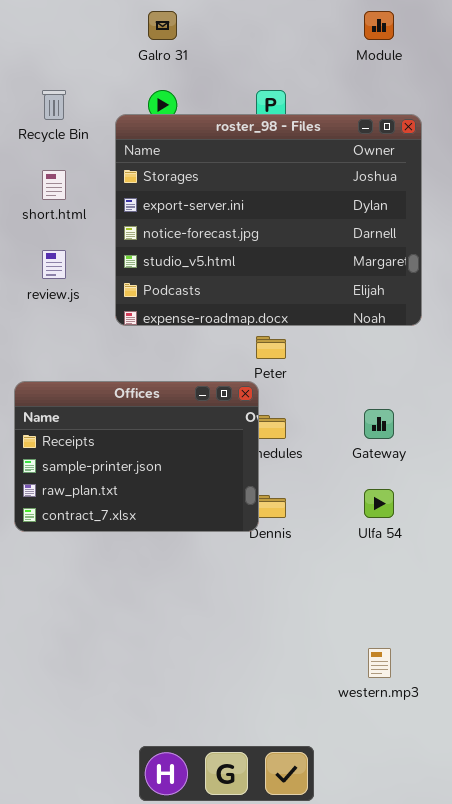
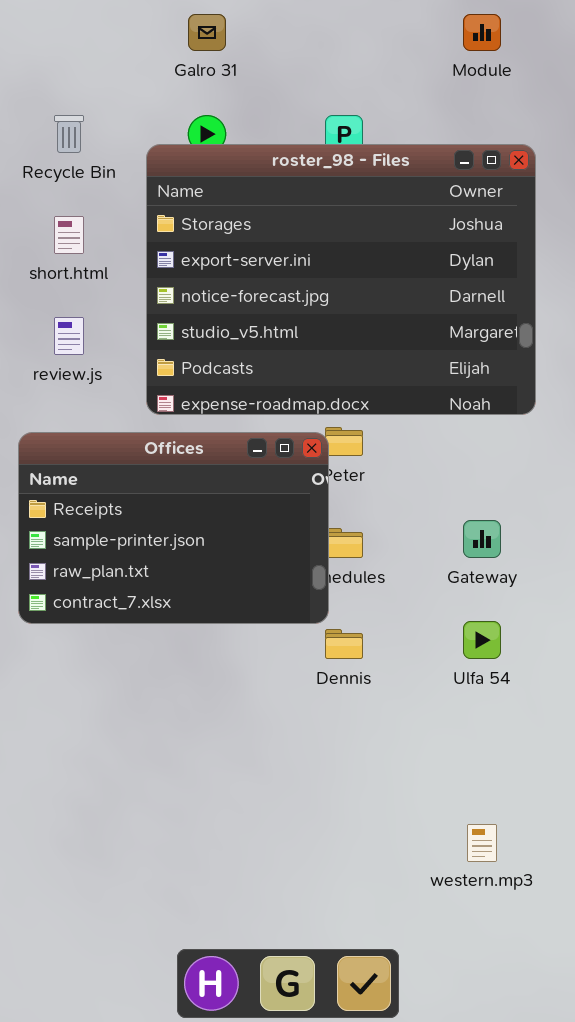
Offices: [14,381,259,532] -> [18,432,329,624], moved

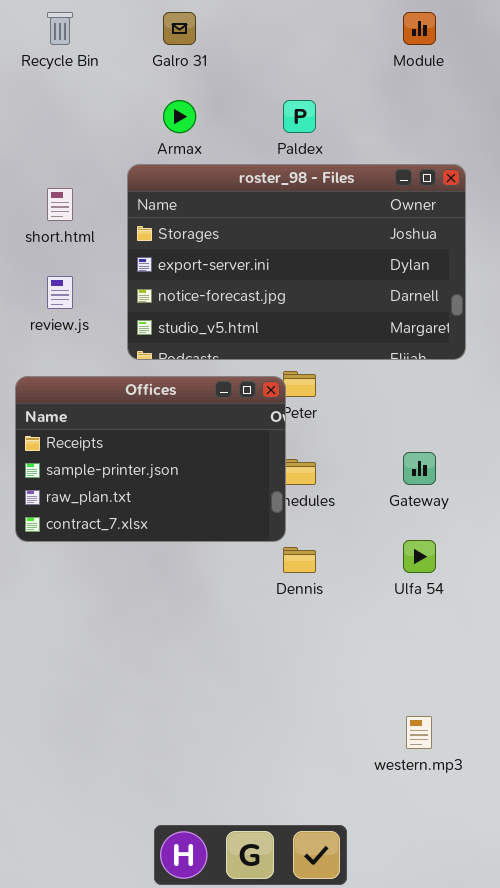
Recycle Bin: [54,115,84,153] -> [47,12,73,45], moved
roster_98 - Files: [146,144,536,415] -> [127,164,466,360], resized

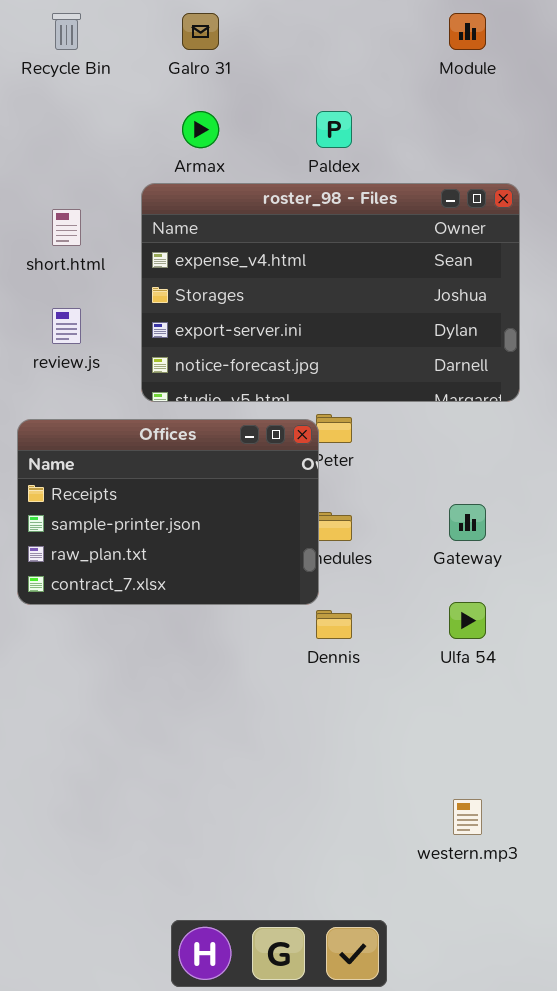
roster_98 - Files: [127,164,466,360] -> [141,183,520,402], scrolled up 1 row

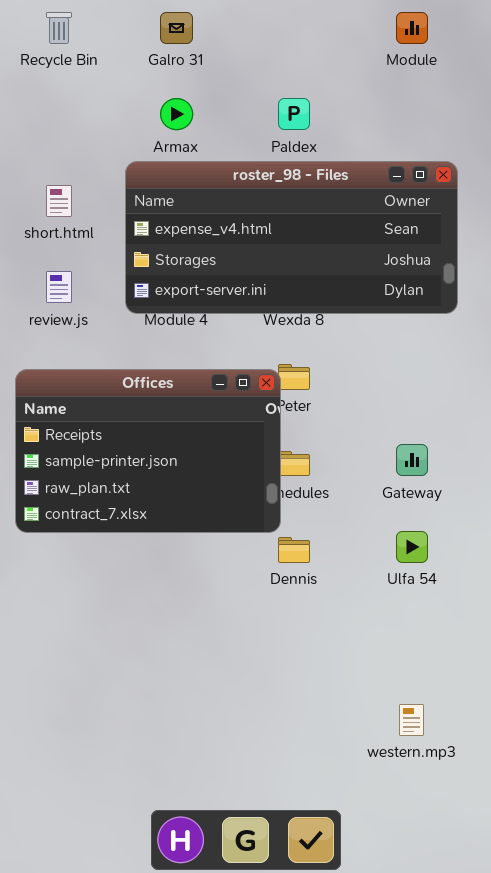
roster_98 - Files: [141,183,520,402] -> [125,161,458,314], resized

